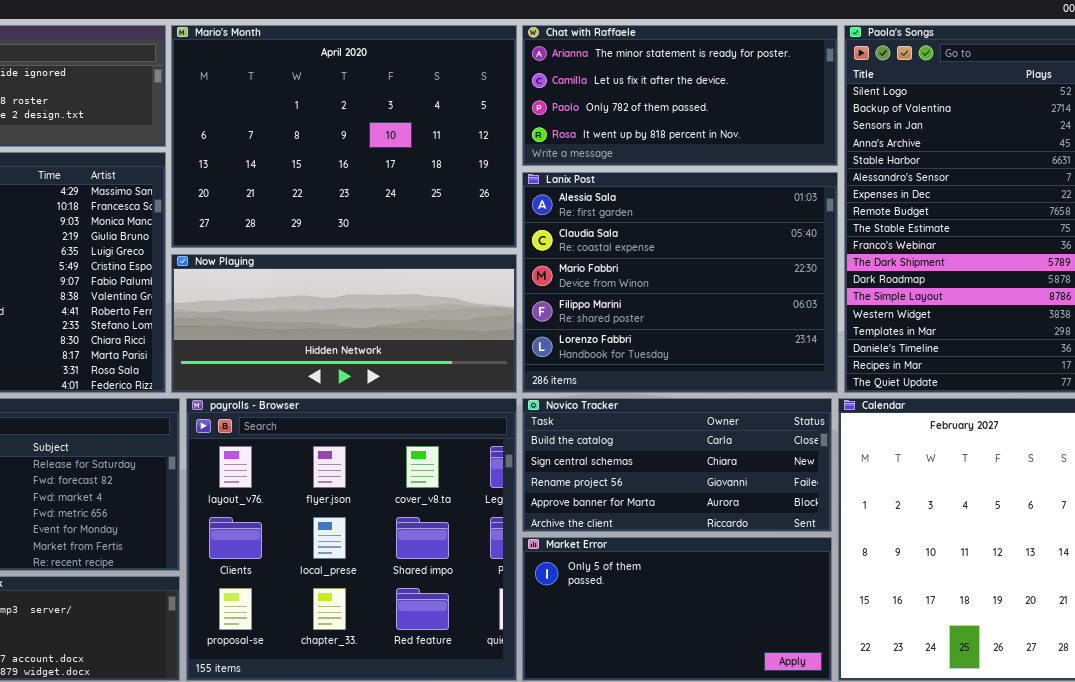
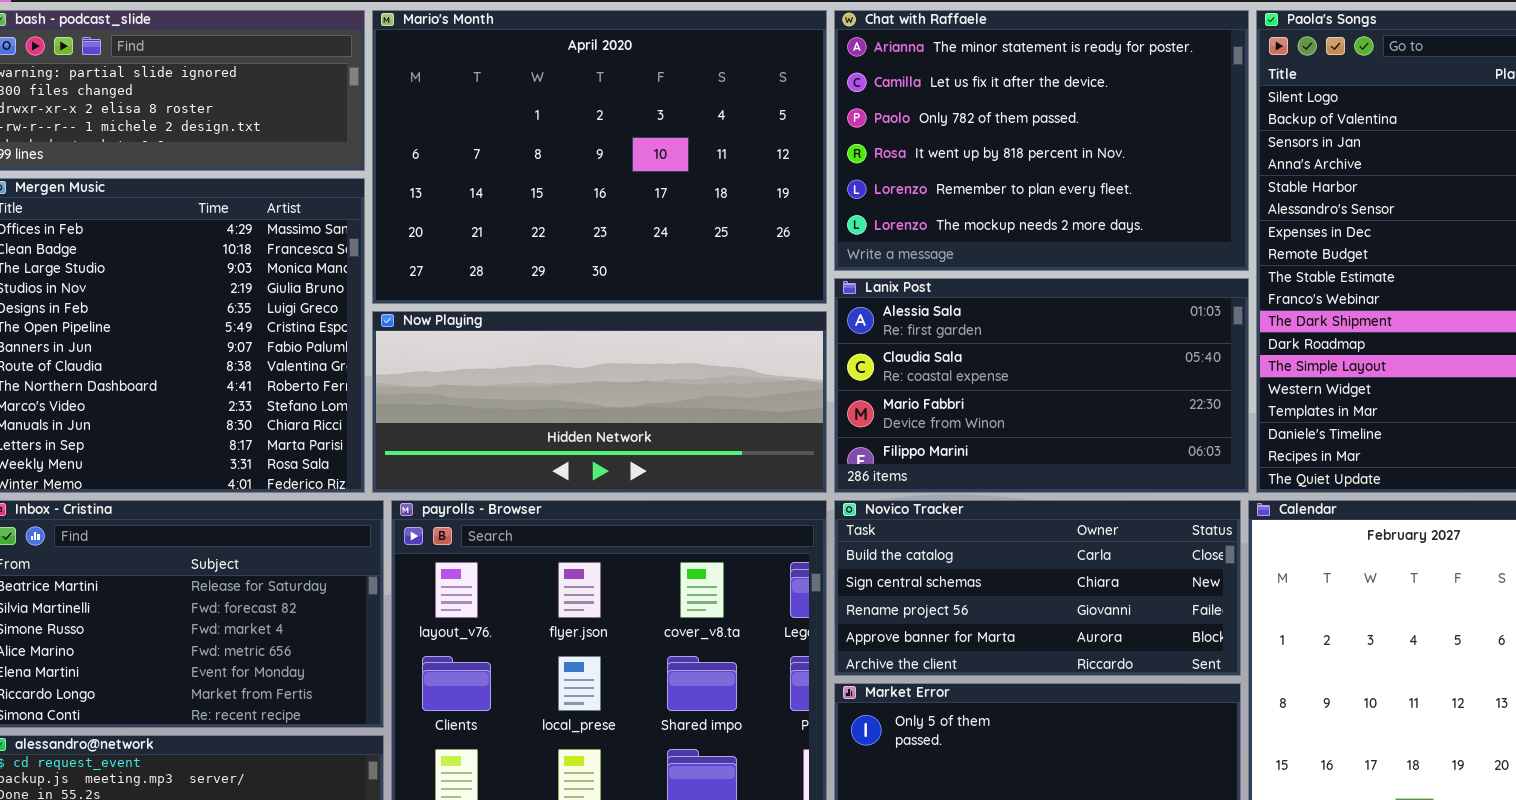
Chat with Raffaele: [522,25,838,166] -> [834,10,1249,271], resized
Lanix Post: [522,172,838,393] -> [834,278,1249,493], resized

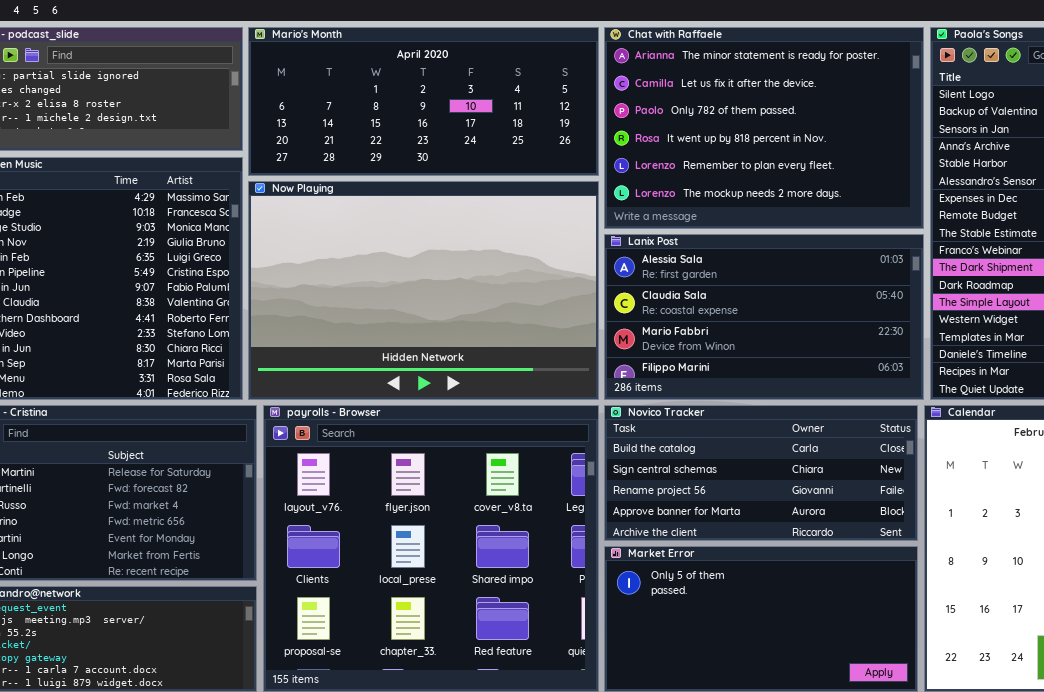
Mario's Month: [372,10,827,304] -> [248,27,599,176], resized
Now Playing: [372,311,827,493] -> [248,181,599,400], resized

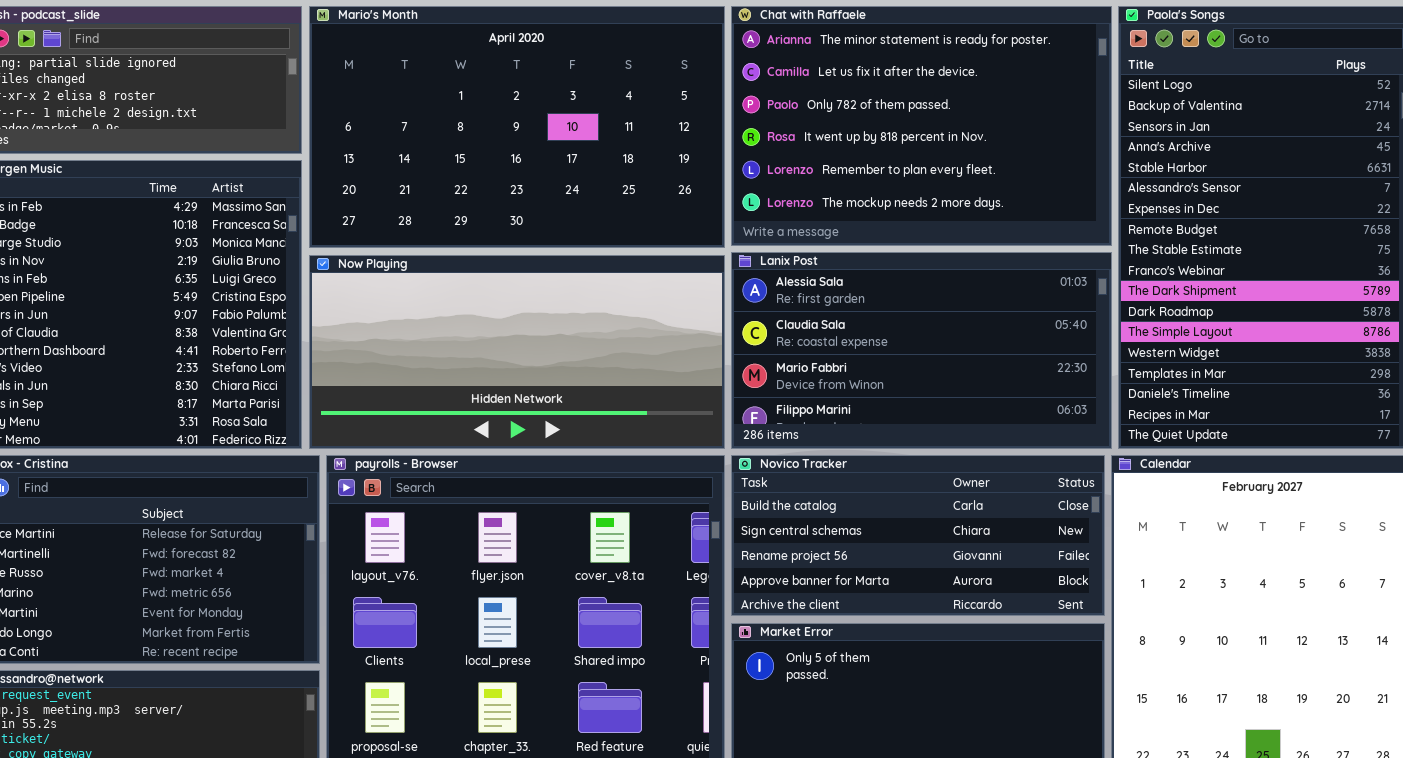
Mario's Month: [248,27,599,176] -> [309,6,725,248], resized
Now Playing: [248,181,599,400] -> [309,255,725,449], resized

